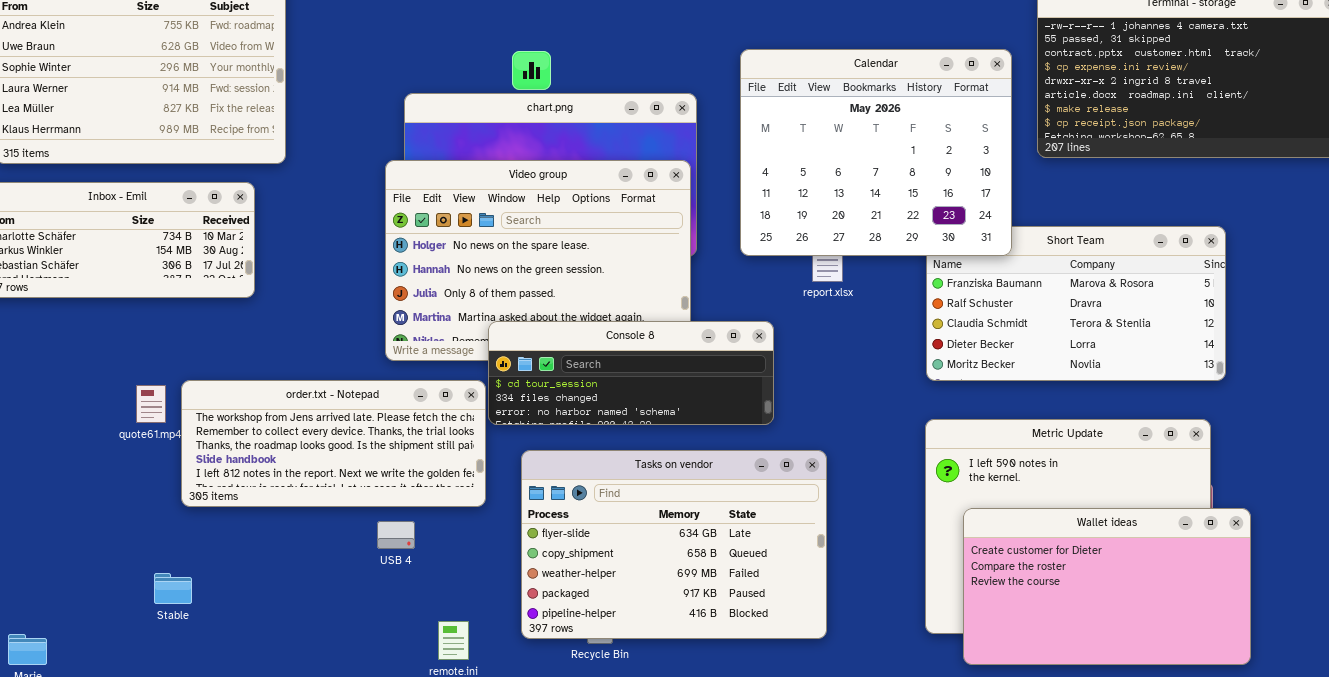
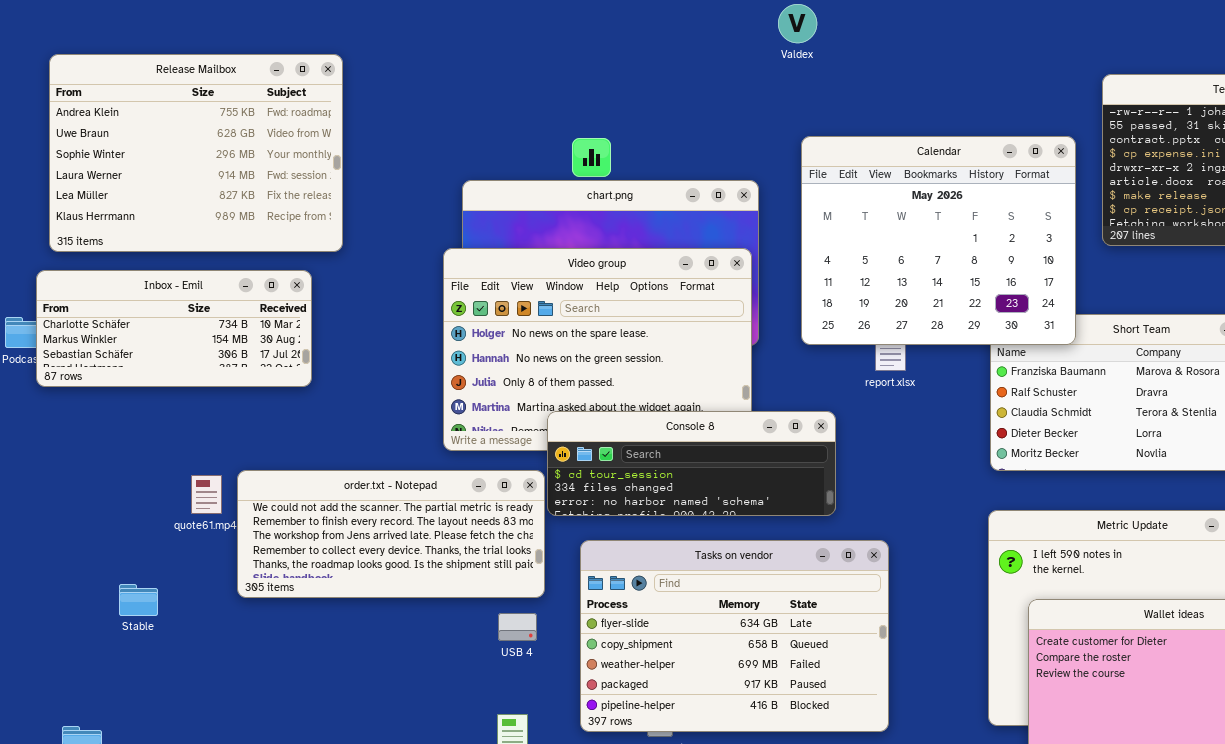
order.txt - Notepad: [181,380,486,507] -> [237,470,545,598], scrolled up 2 rows
USB 4: [377,521,415,549] -> [498,613,537,641], moved
Stable: [154,573,192,604] -> [119,584,158,616], moved

